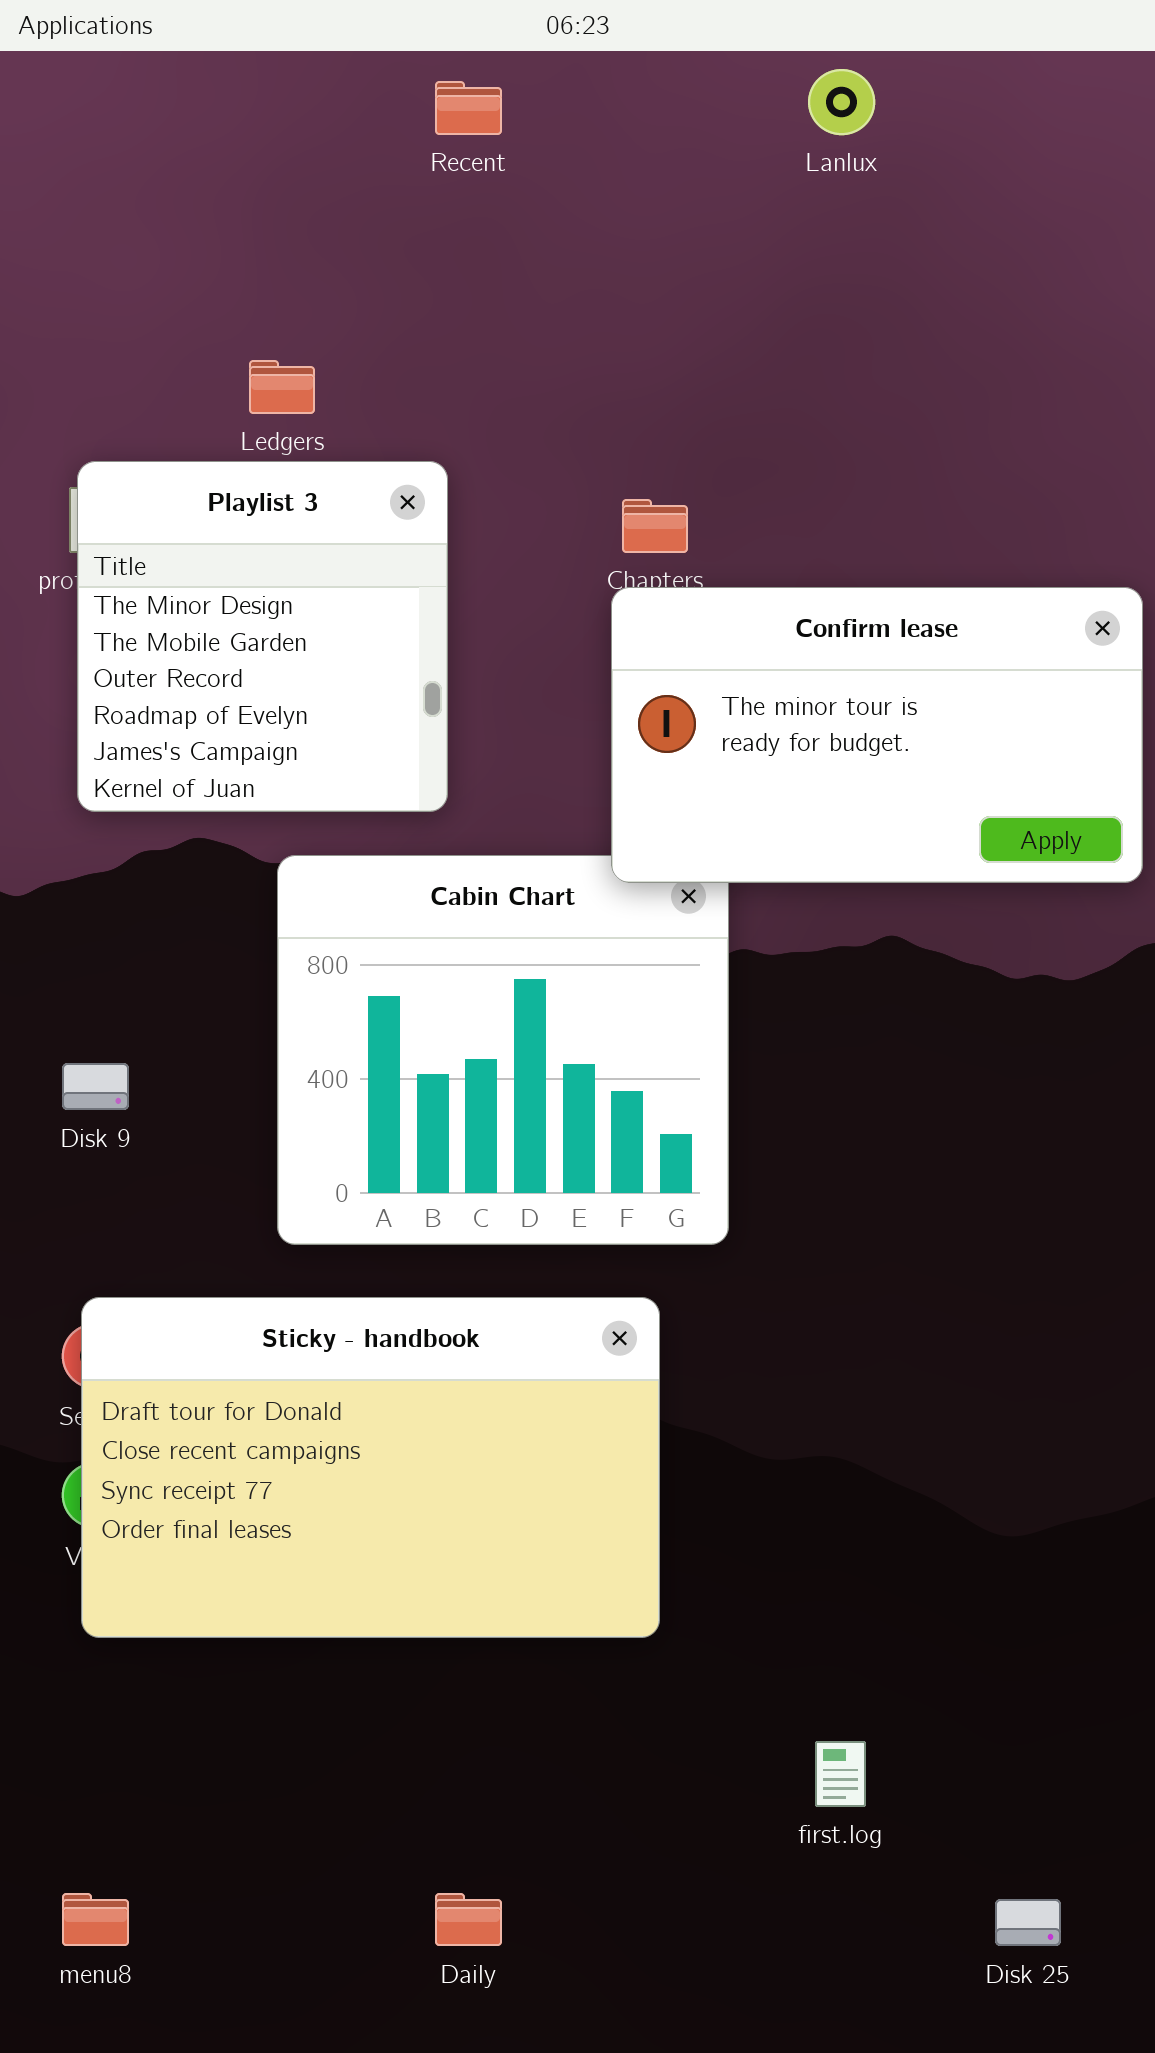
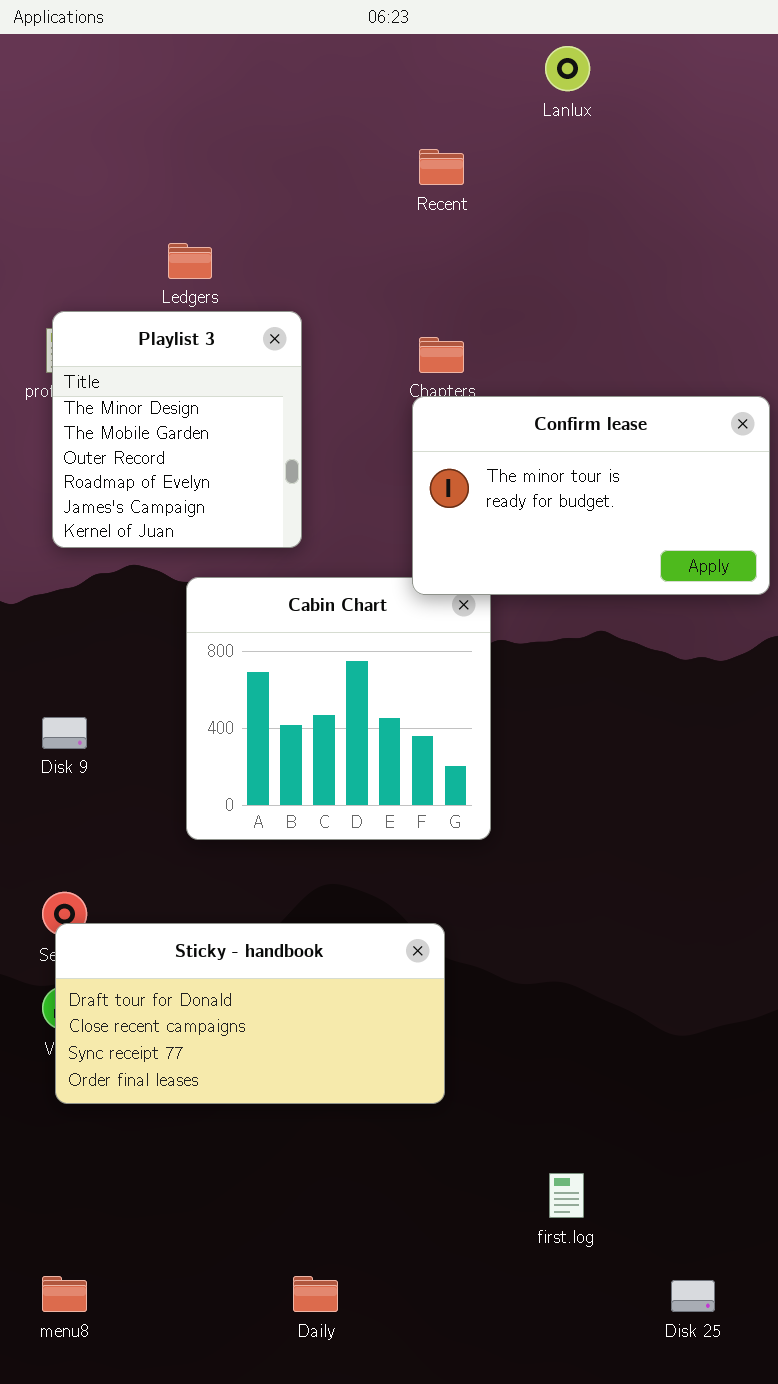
Recent: [435,81,502,135] -> [419,149,464,185], moved
Sticky - handbook: [81,1297,660,1638] -> [55,923,445,1104], resized

